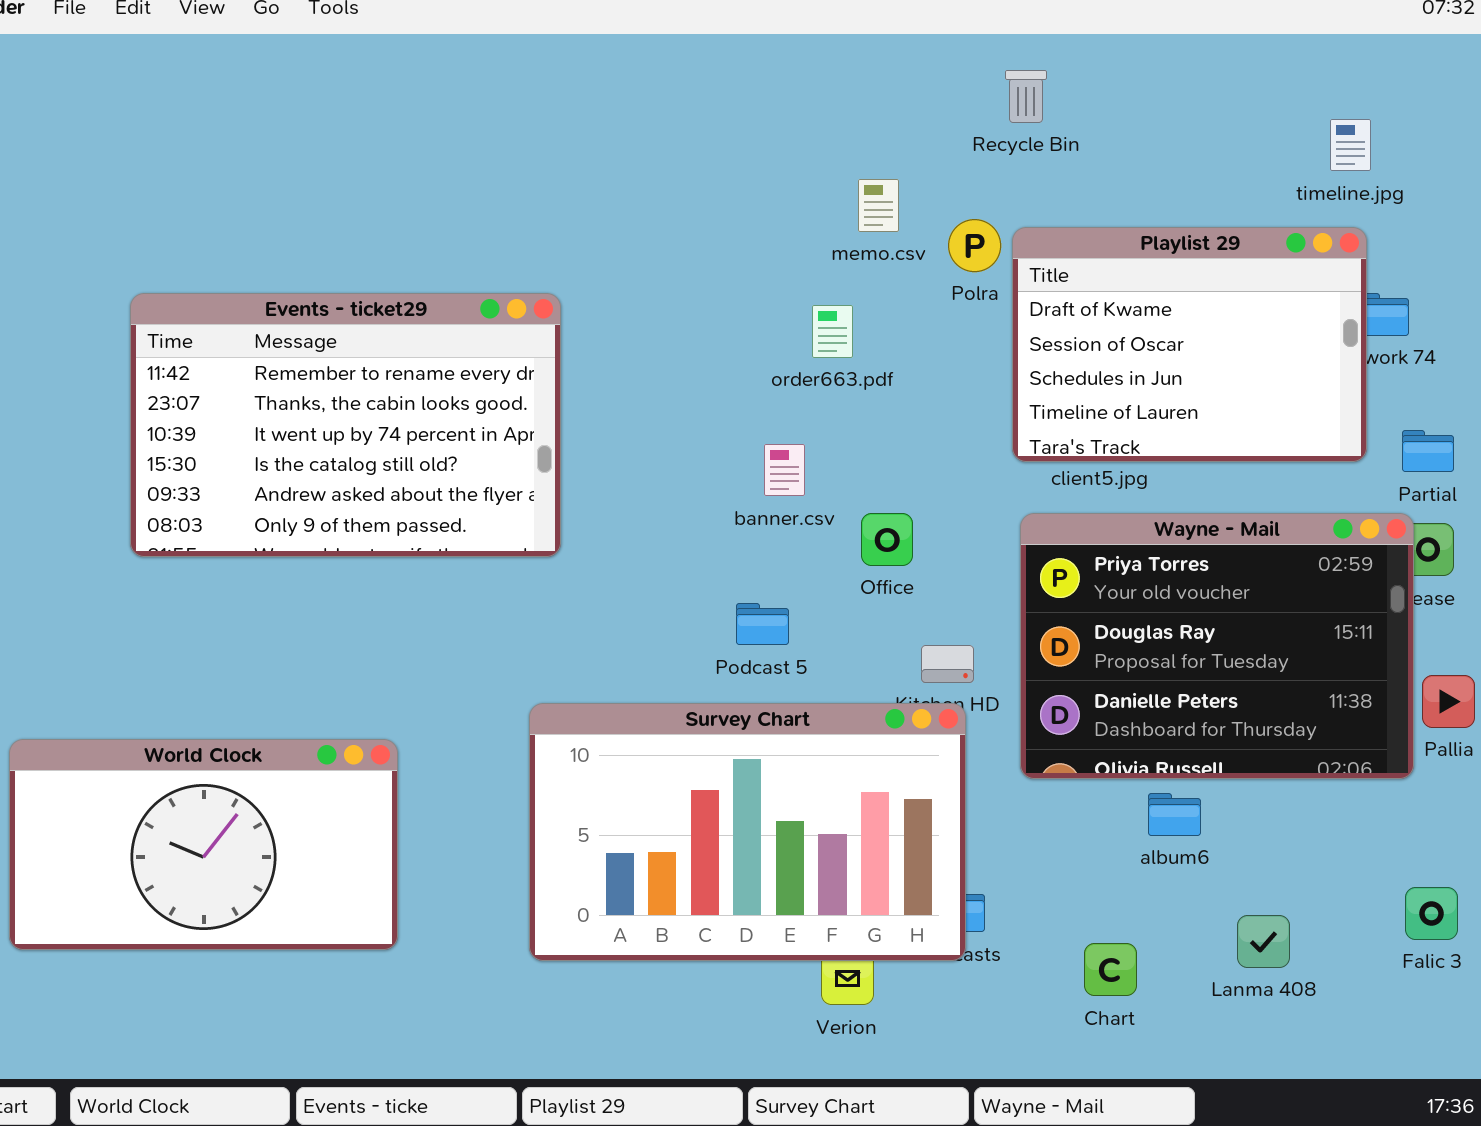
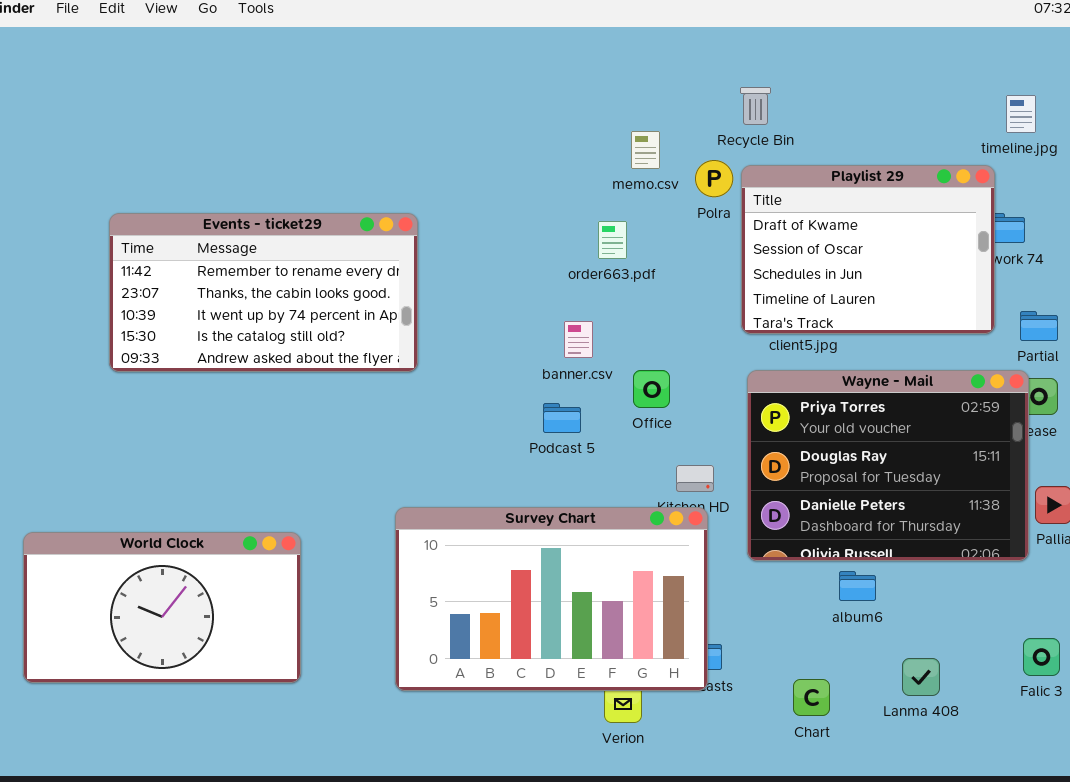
Recycle Bin: [1005,70,1047,123] -> [740,87,771,125], moved
timeline.jpg: [1330,119,1371,171] -> [1006,95,1036,133], moved
Events - ticket29: [130,293,561,557] -> [109,213,418,372], resized
Podcast 5: [736,603,789,645] -> [543,403,581,433], moved

